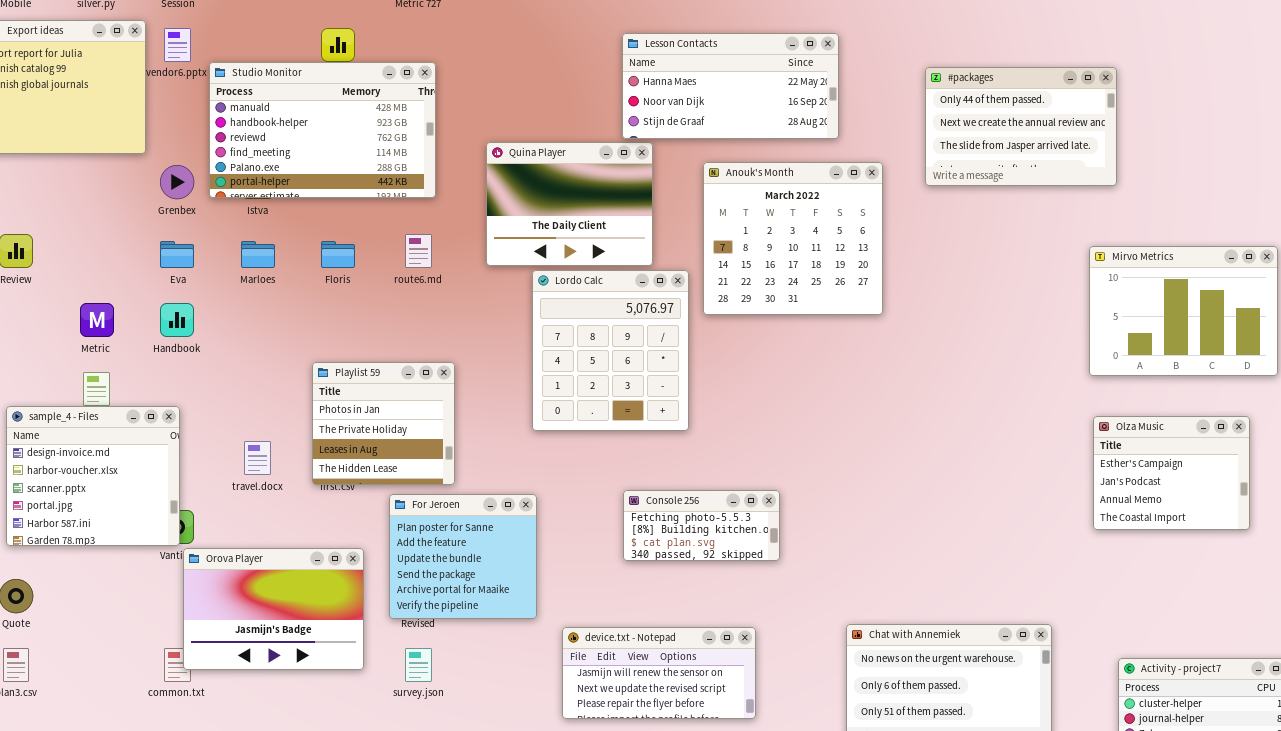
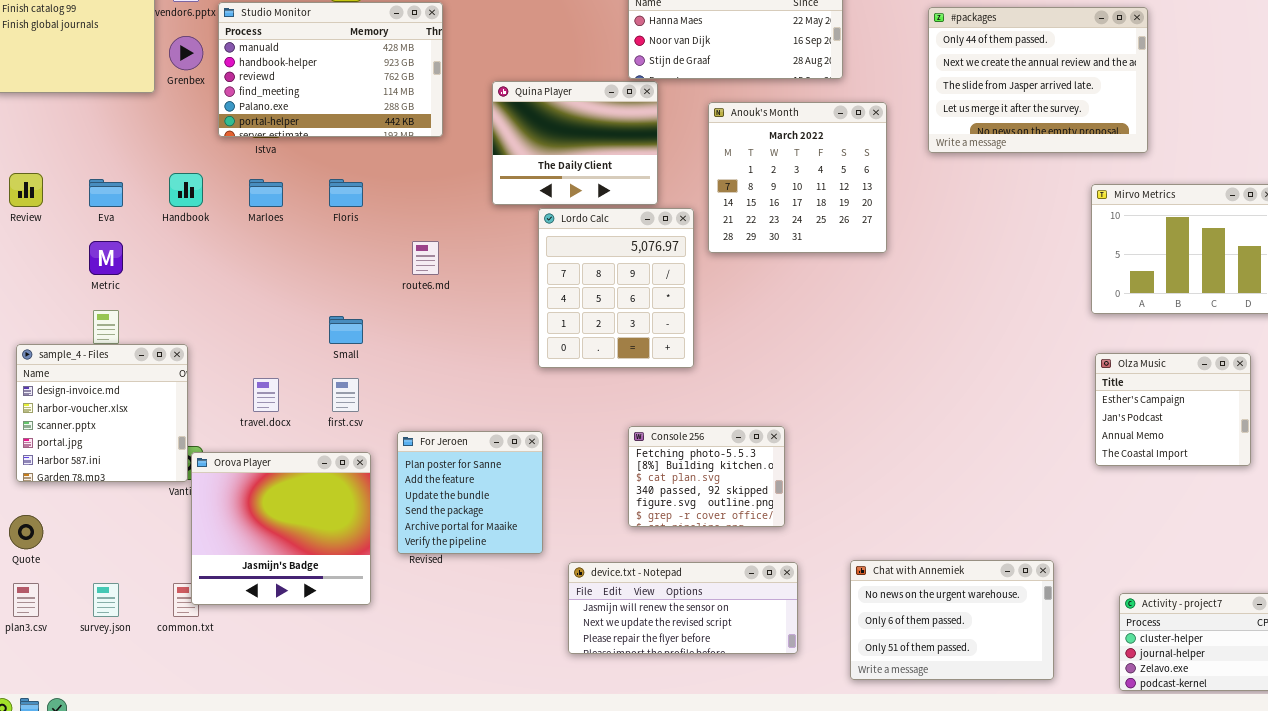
#packages: [925,67,1117,186] -> [928,7,1148,153], resized
Grenbex: [160,165,194,199] -> [169,36,203,70], moved
route6.md: [405,234,432,268] -> [412,241,439,275], moved
Eva: [160,241,194,268] -> [89,179,123,207], moved
Handbook: [160,303,194,337] -> [169,173,203,207], moved
Playlist 59: [312,362,455,485] -> none, closed
Console 256: [623,490,780,561] -> [628,426,785,527], resized
Orova Player: [183,548,364,670] -> [191,452,371,605], resized
device.txt - Notepad: [562,627,756,719] -> [568,562,798,654], resized
survey.json: [405,648,432,682] -> [93,583,119,617], moved

